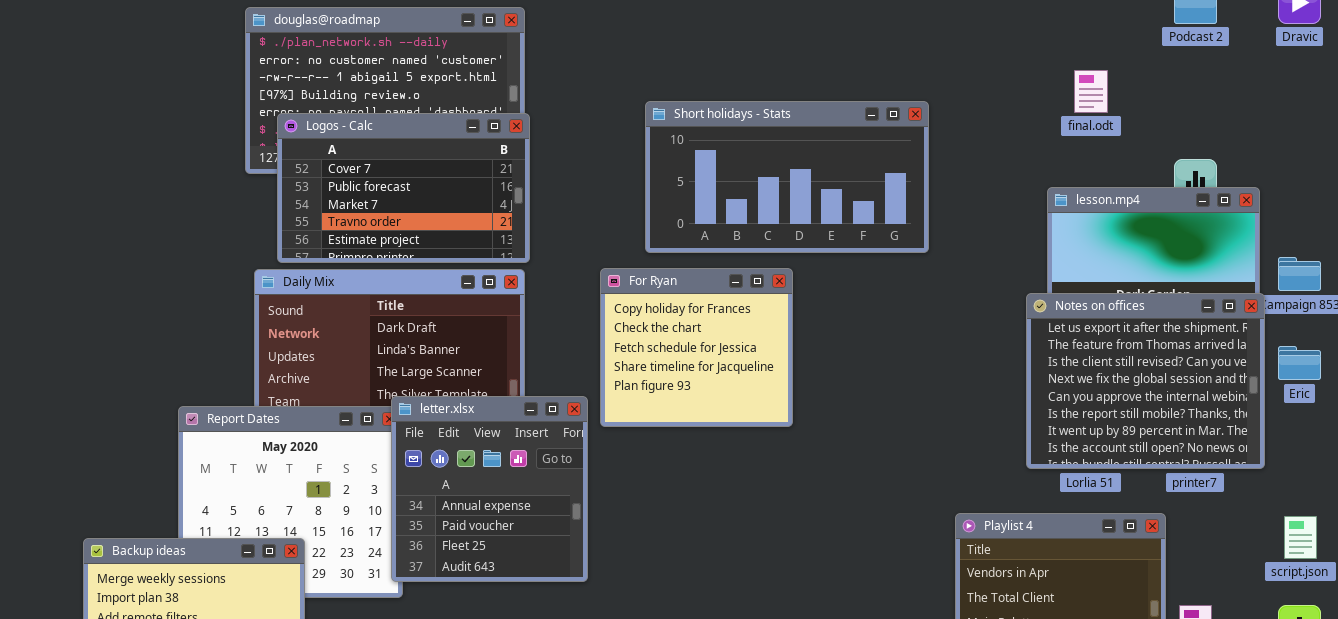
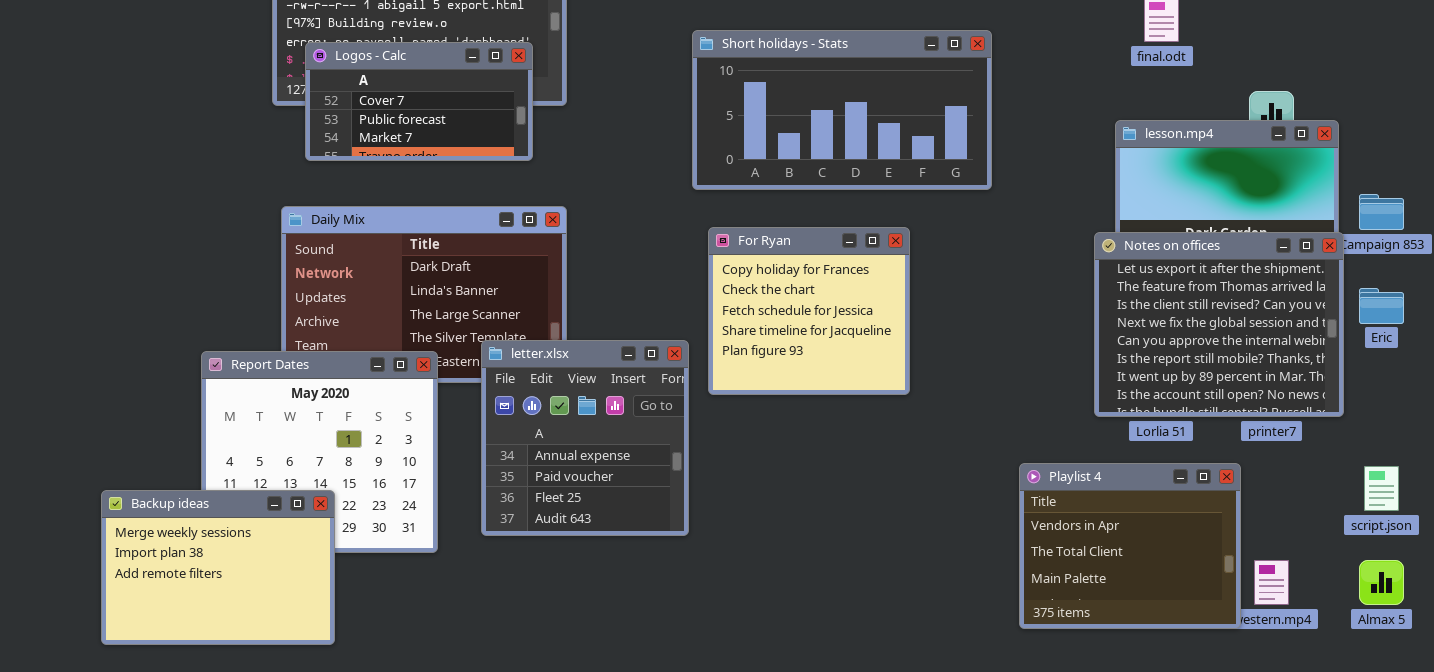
Logos - Calc: [277,113,530,263] -> [305,42,533,161], resized
For Ryan: [600,268,793,427] -> [708,227,910,395], moved
letter.xlsx: [391,396,588,582] -> [481,340,689,536], moved

